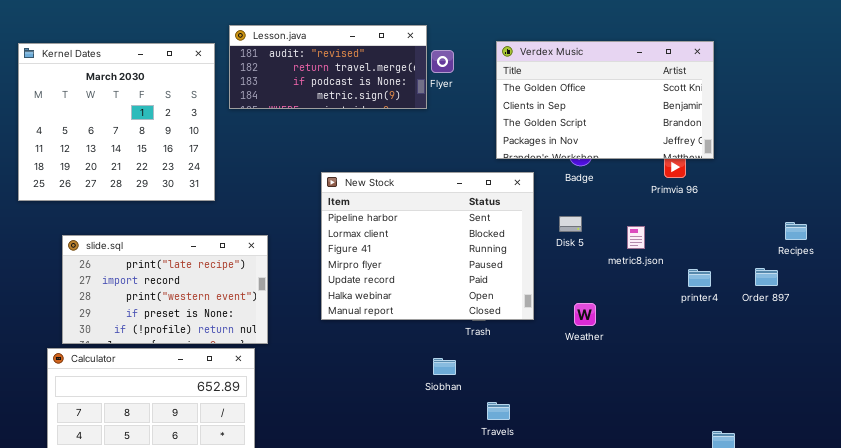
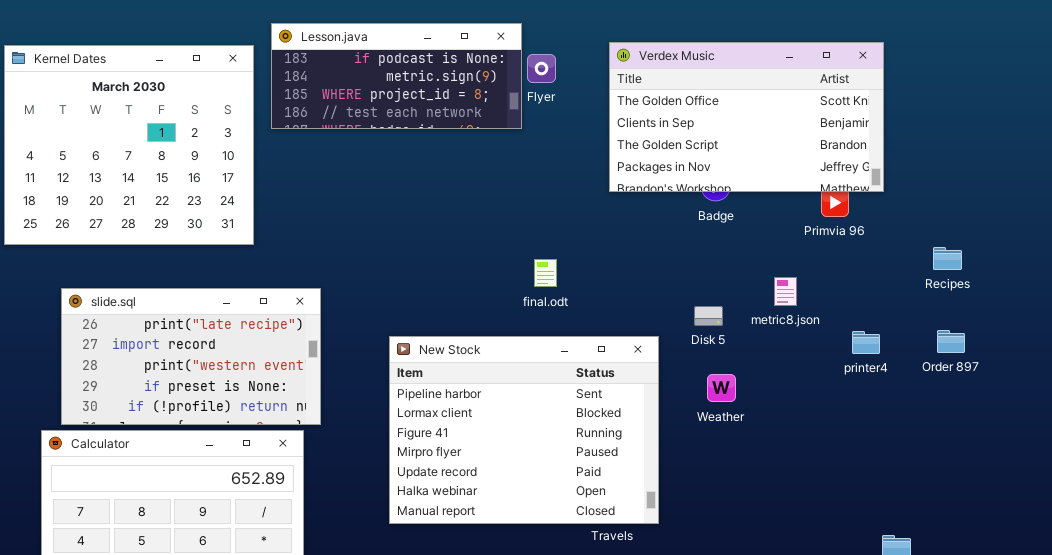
Lesson.java: [229,25,427,109] -> [271,23,522,129], scrolled down 2 rows
New Stock: [321,172,534,320] -> [389,336,659,524], moved
Disk 5: [559,216,582,232] -> [694,306,723,326], moved
Recipes: [785,222,807,240] -> [933,247,962,270], moved

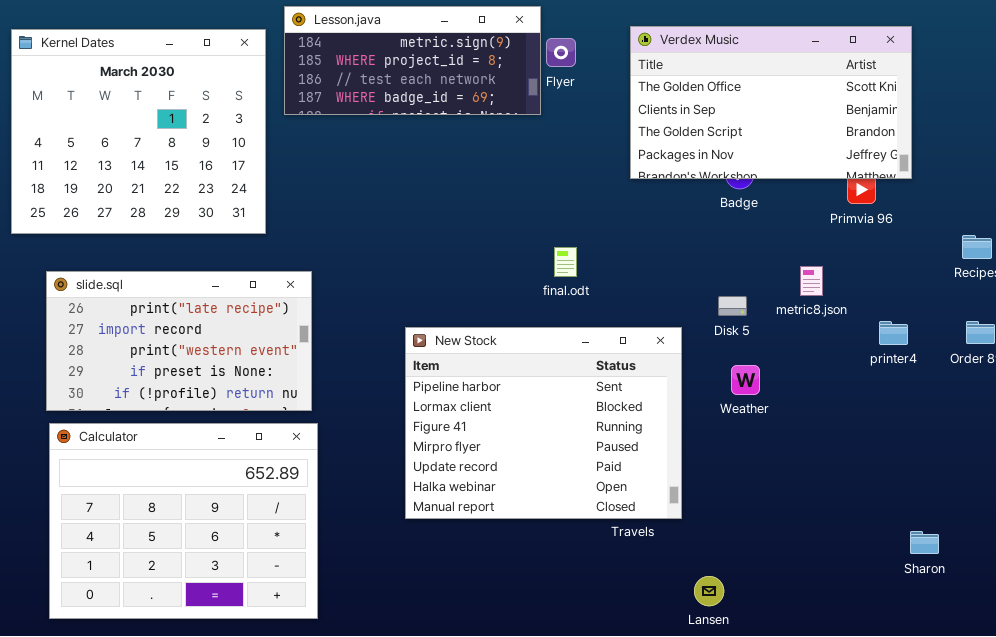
Lesson.java: [271,23,522,129] -> [284,6,541,115], scrolled down 1 row
slide.sql: [61,288,321,425] -> [46,271,312,411], moved

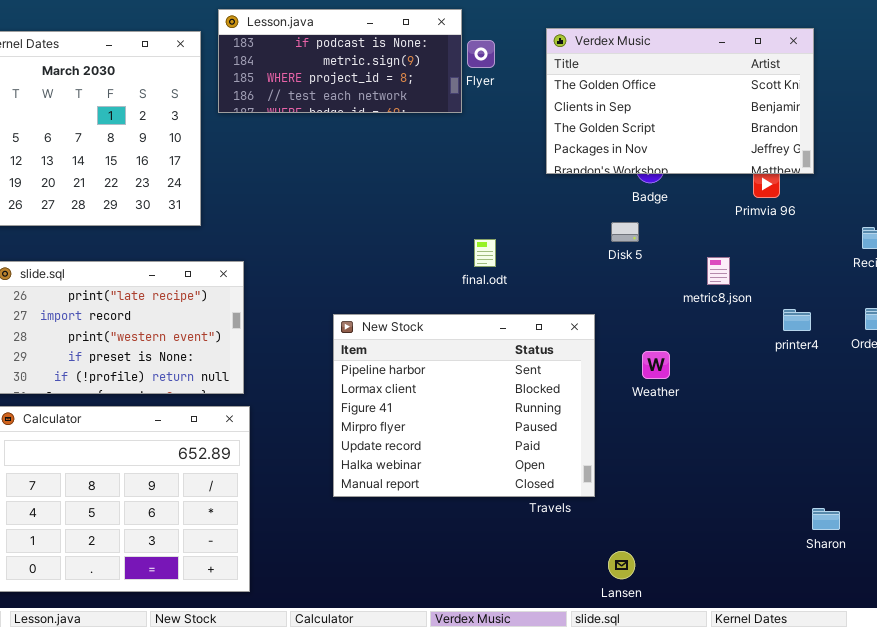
Lesson.java: [284,6,541,115] -> [218,9,462,113], scrolled up 1 row
Disk 5: [718,296,747,316] -> [611,222,639,242], moved

